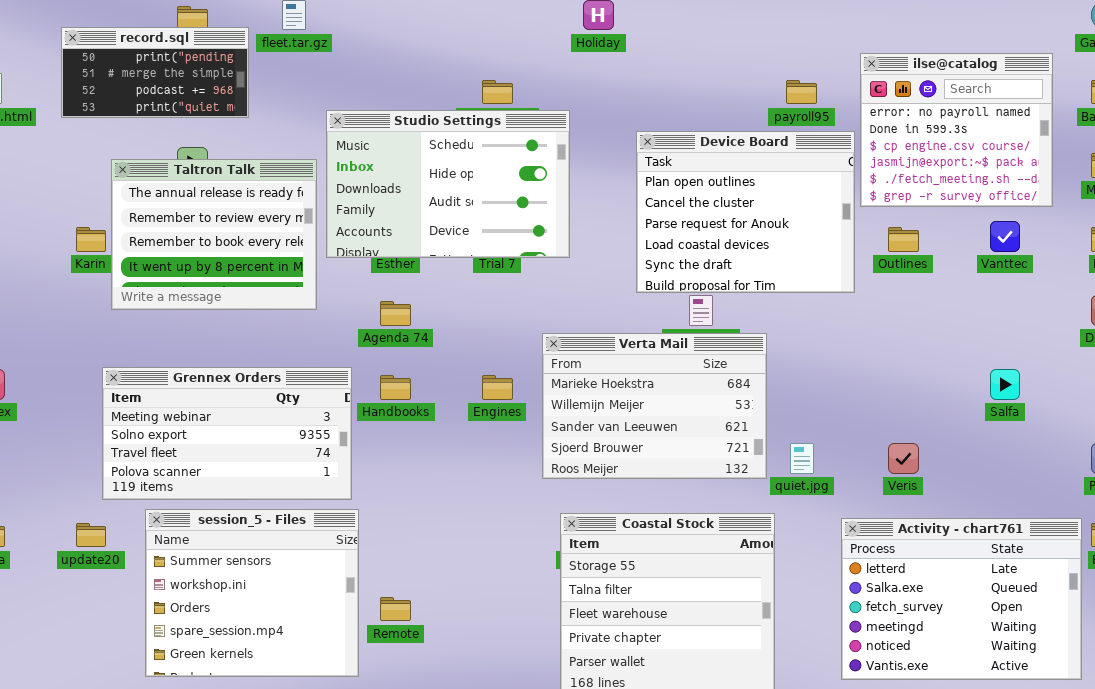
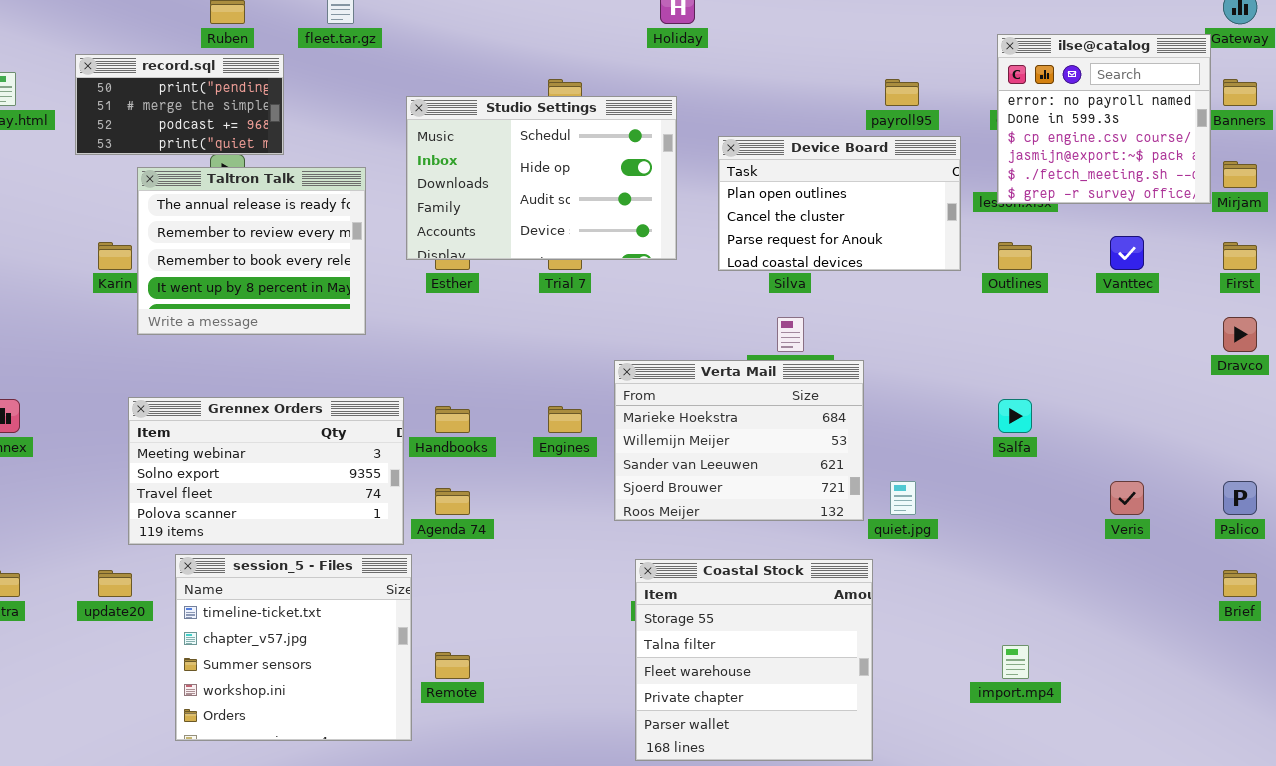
record.sql: [61,27,249,118] -> [75,54,284,155], moved
ilse@catalog: [860,53,1053,207] -> [997,34,1211,204], moved
Studio Settings: [326,110,570,258] -> [406,96,677,260], moved
Device Board: [636,131,855,293] -> [718,136,961,271], resized
Agenda 74: [380,301,411,326] -> [435,488,470,515], moved
Salfa: [990,369,1020,400] -> [998,399,1032,433], moved
Veris: [888,443,919,474] -> [1110,481,1144,515], moved
session_5 - Files: [145,509,359,677] -> [175,554,412,741], scrolled up 2 rows
Activity - chart761: [841,518,1082,680] -> none, closed

